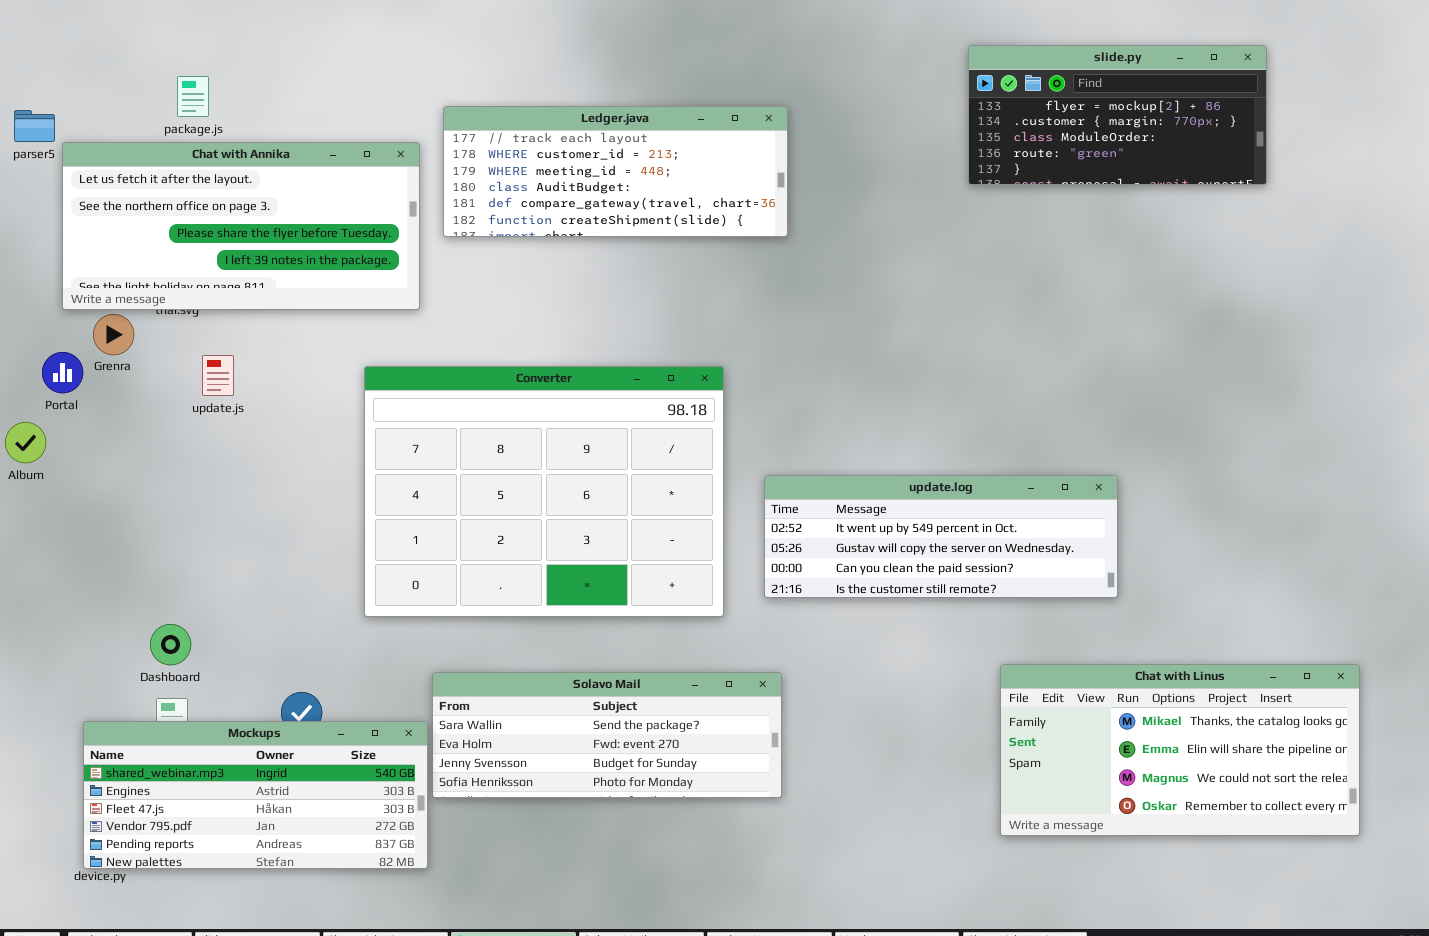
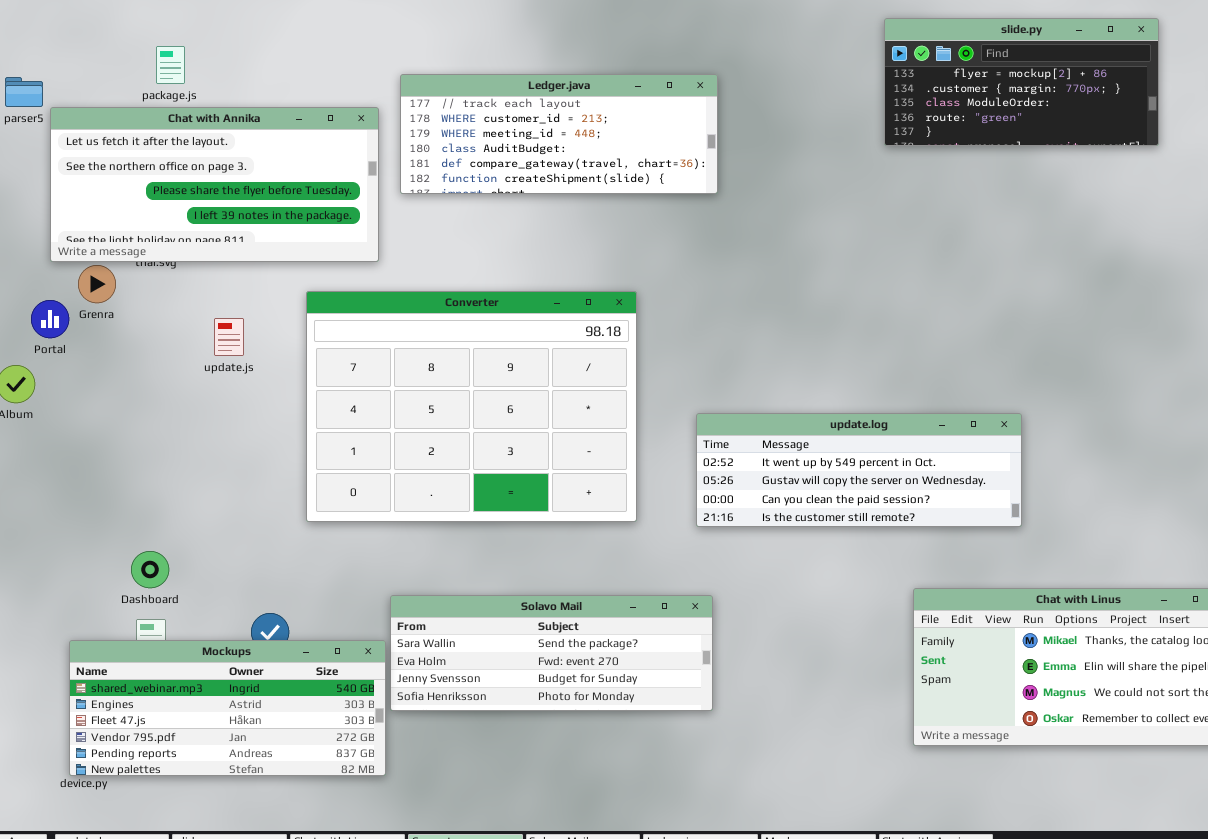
update.js: [202,355,234,396] -> [214,318,244,356], moved
Converter: [364,366,724,617] -> [306,291,637,522], moved

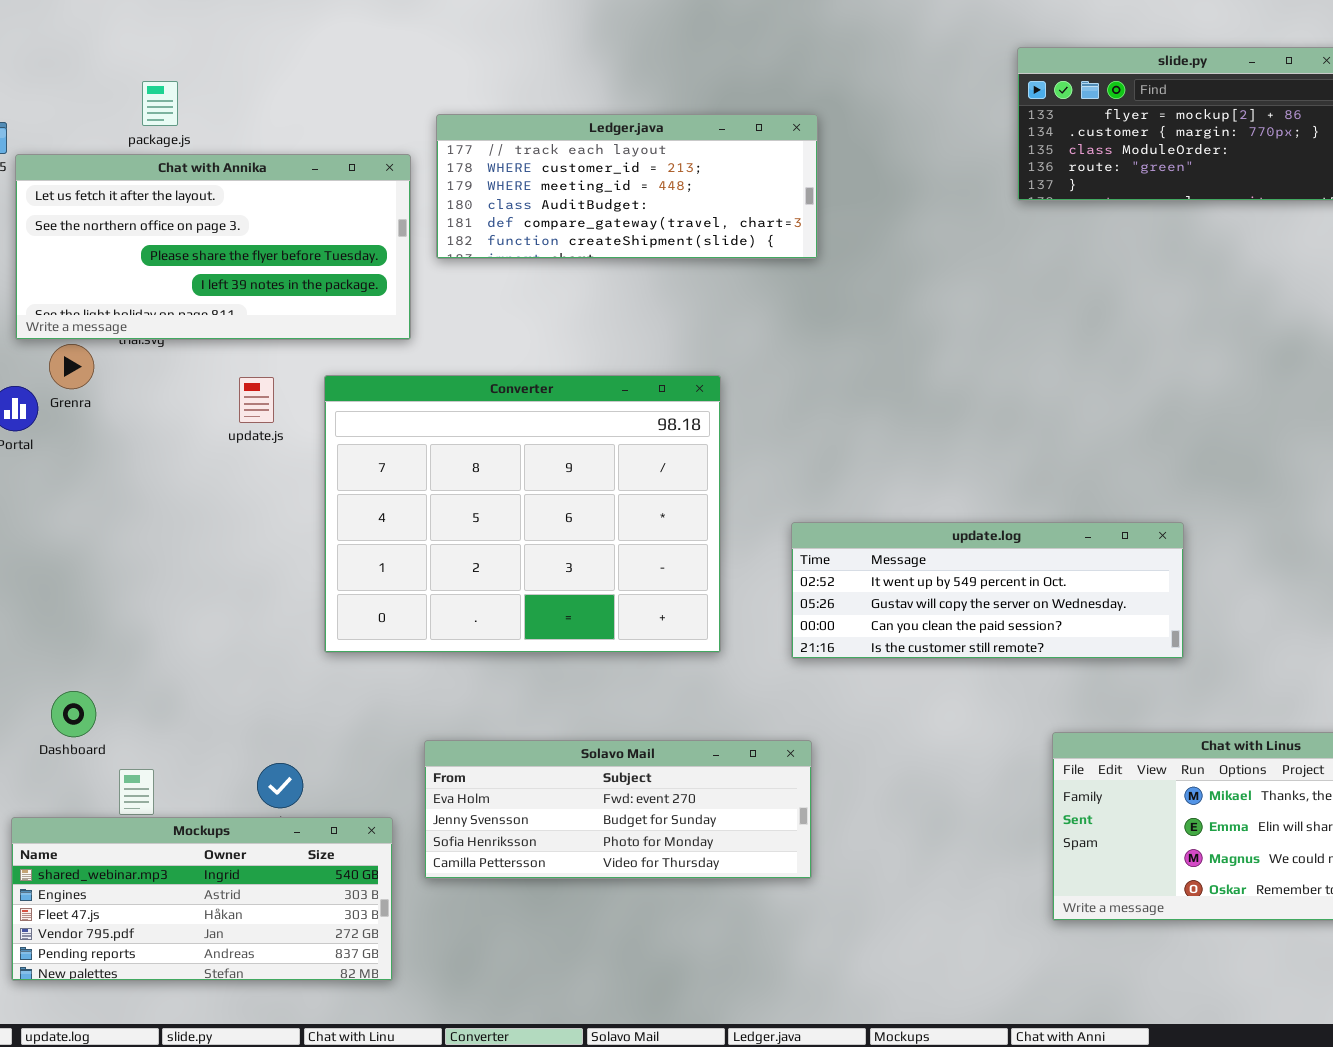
update.js: [214,318,244,356] -> [239,377,274,423], moved
Dashboard: [131,551,169,588] -> [51,691,96,737], moved
Solavo Mail: [390,595,713,711] -> [424,740,812,879], scrolled down 1 row
Mockups: [69,640,386,776] -> [11,817,393,981], moved

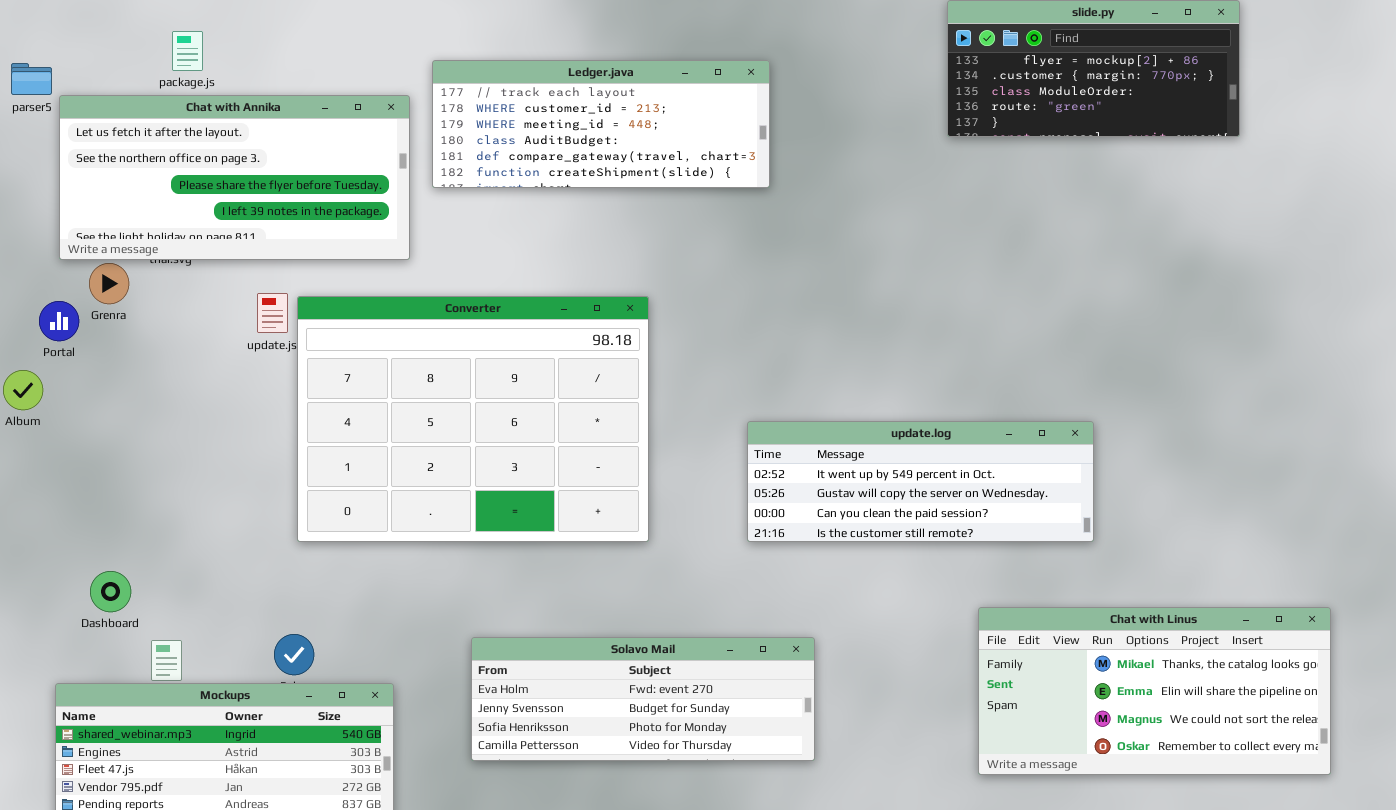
Converter: [324,375,721,653] -> [297,296,649,542], moved
Solavo Mail: [424,740,812,879] -> [471,637,815,761], moved

